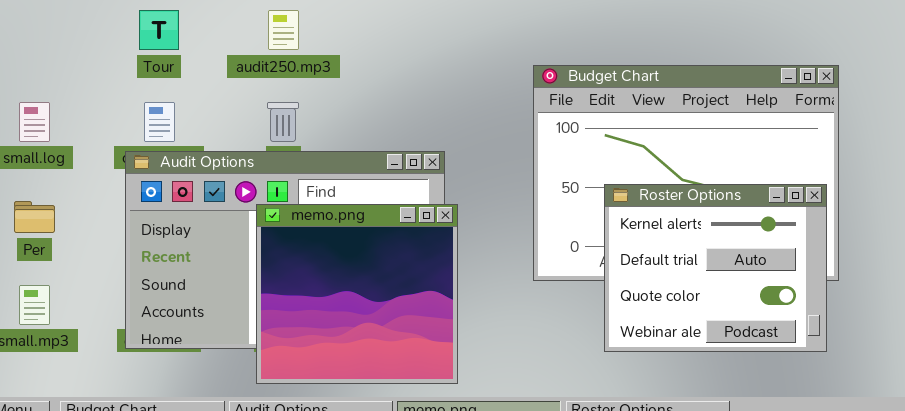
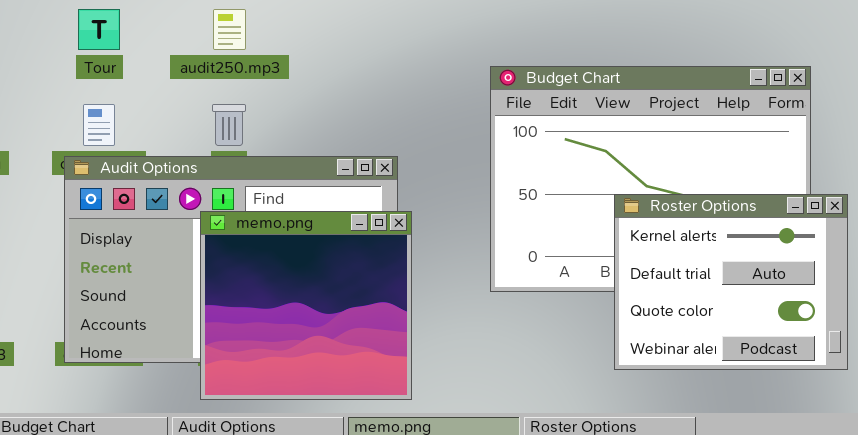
Roster Options: [604,184,827,352] -> [614,194,848,370], moved

